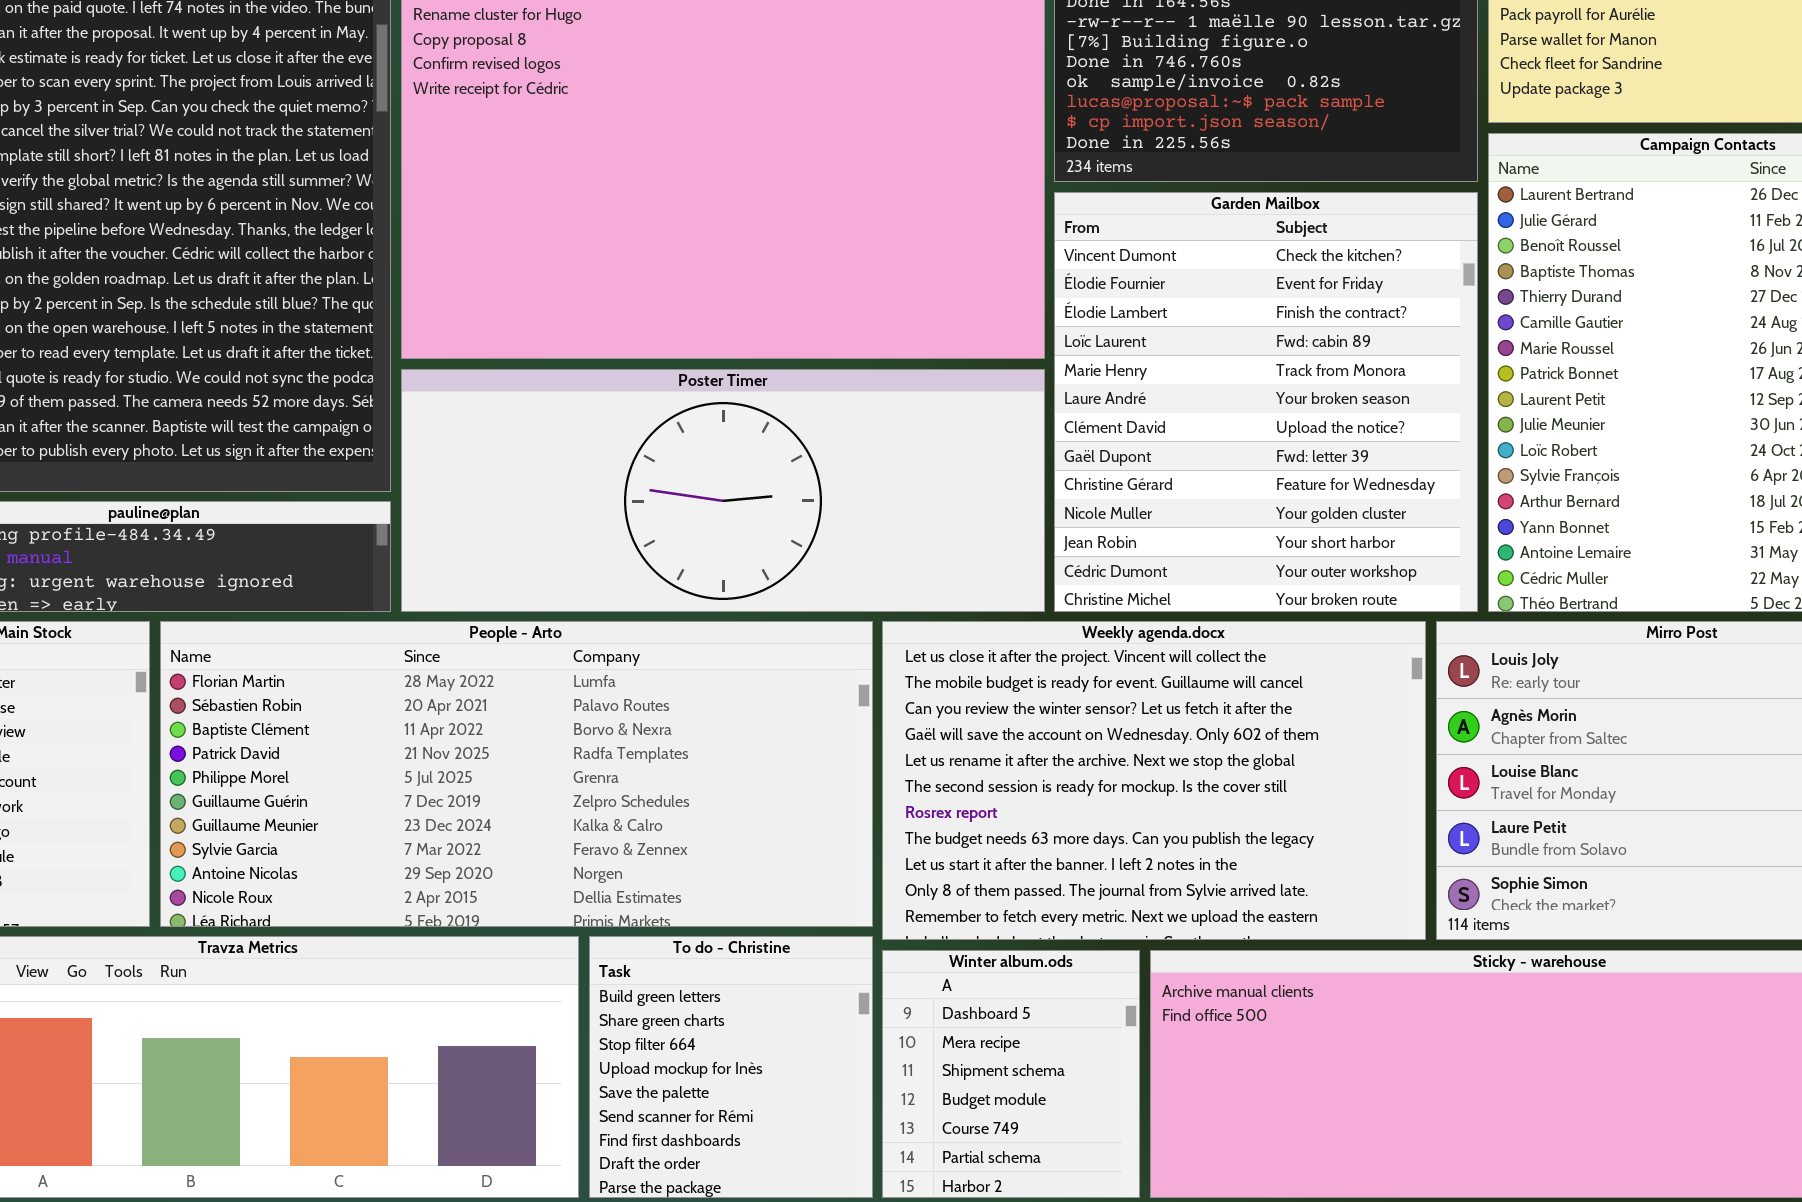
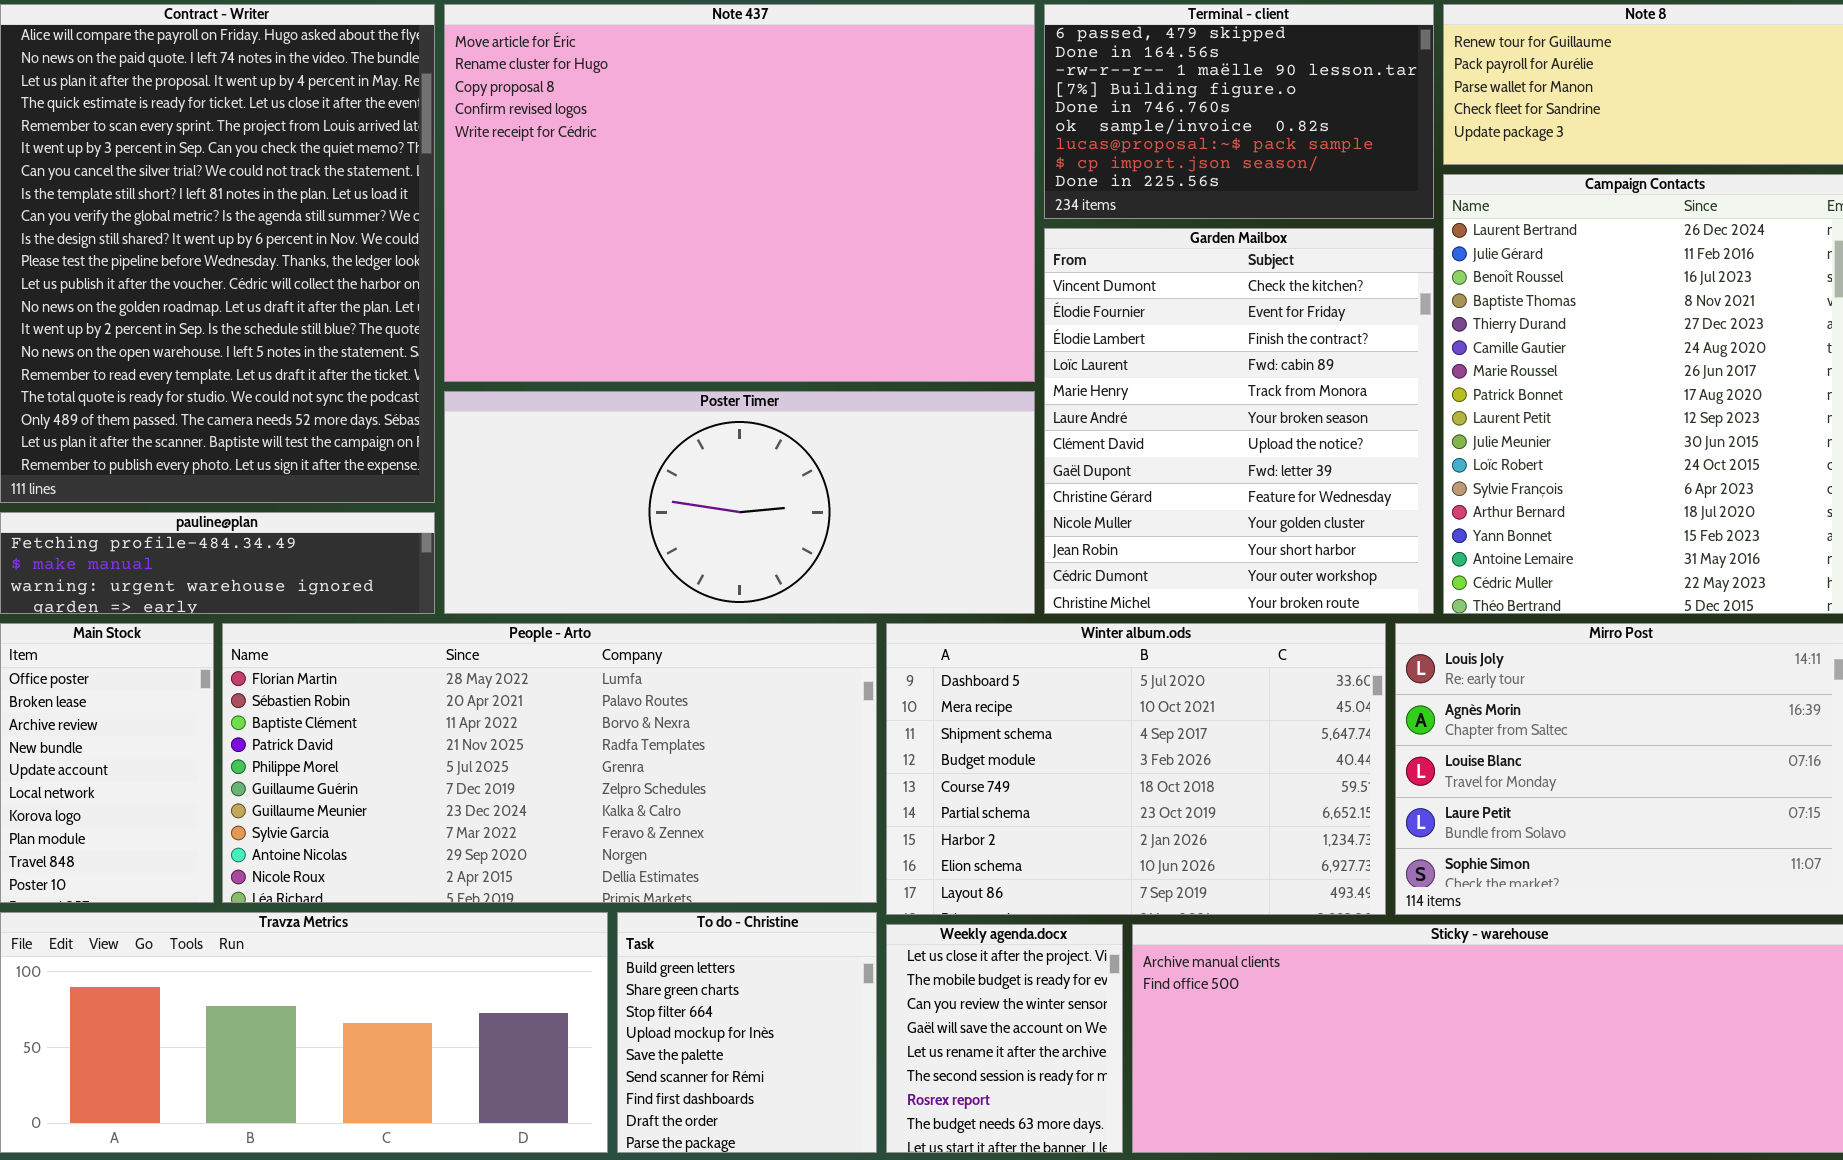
Weekly agenda.docx: [882,621,1426,940] -> [886,924,1123,1153], moved, resized
Winter album.ods: [882,950,1140,1198] -> [886,623,1386,915], moved, resized

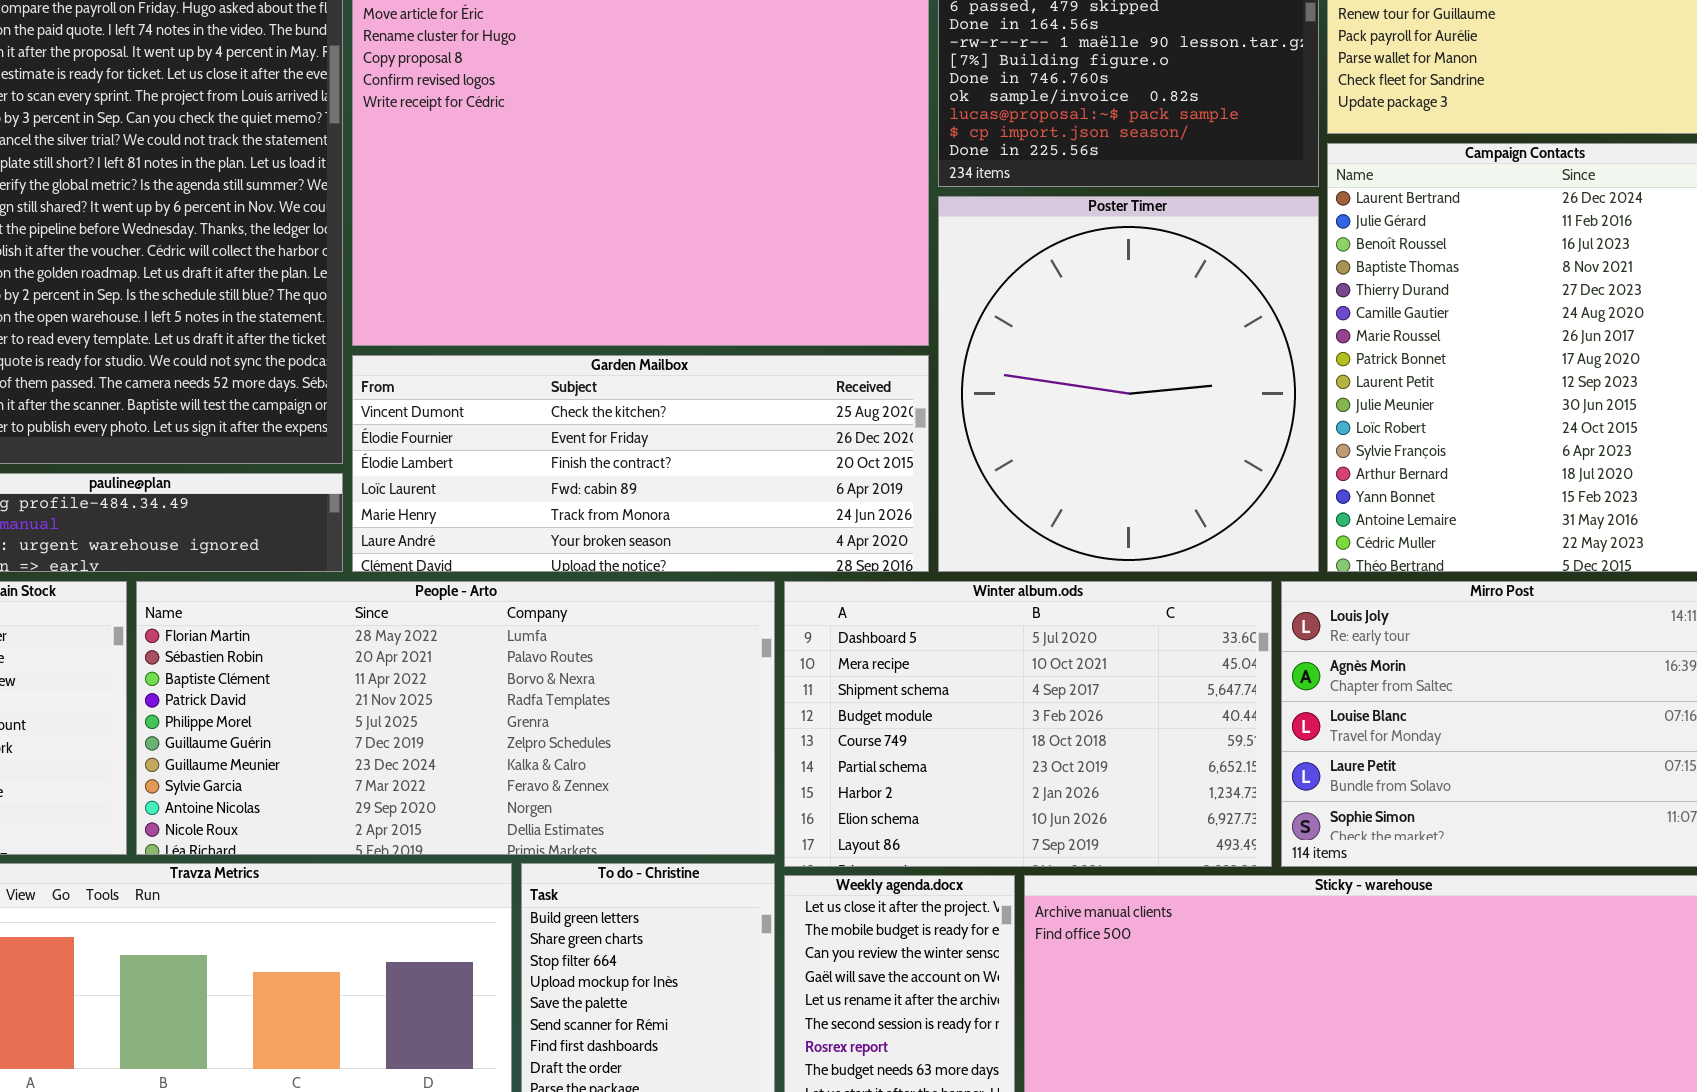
Garden Mailbox: [1044,228,1434,614] -> [352,355,929,572], moved, resized
Poster Timer: [444,391,1035,614] -> [938,196,1319,572], moved, resized

